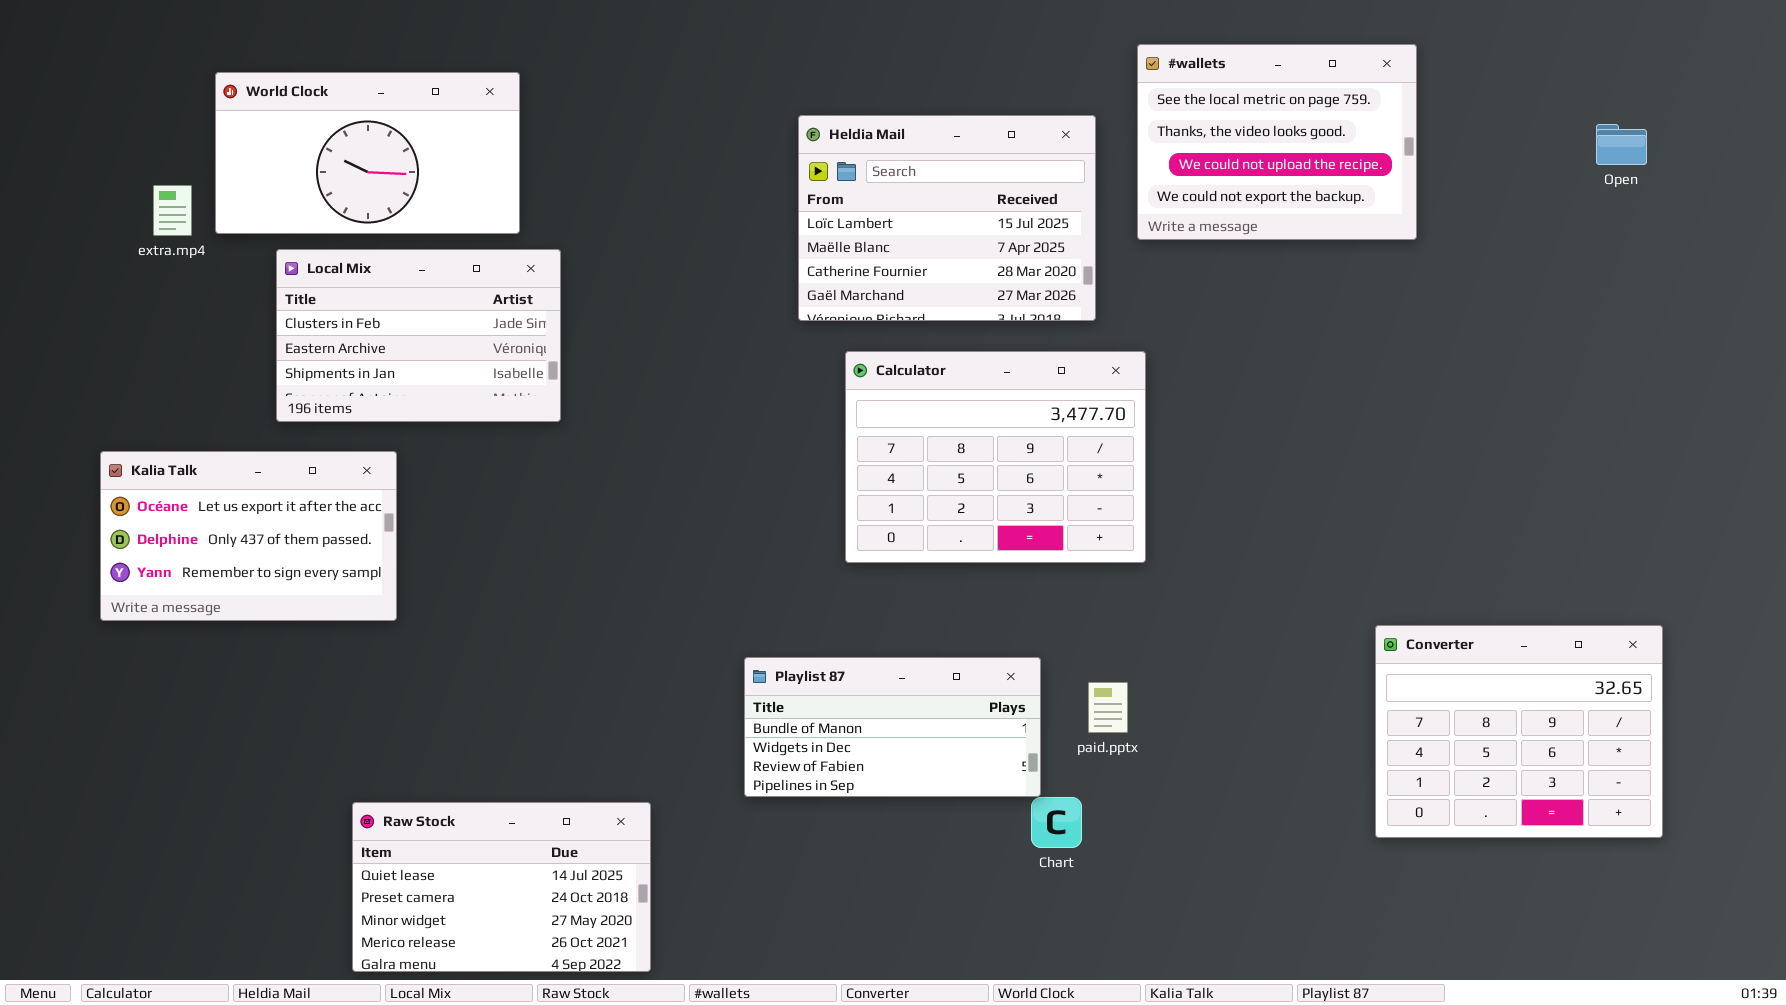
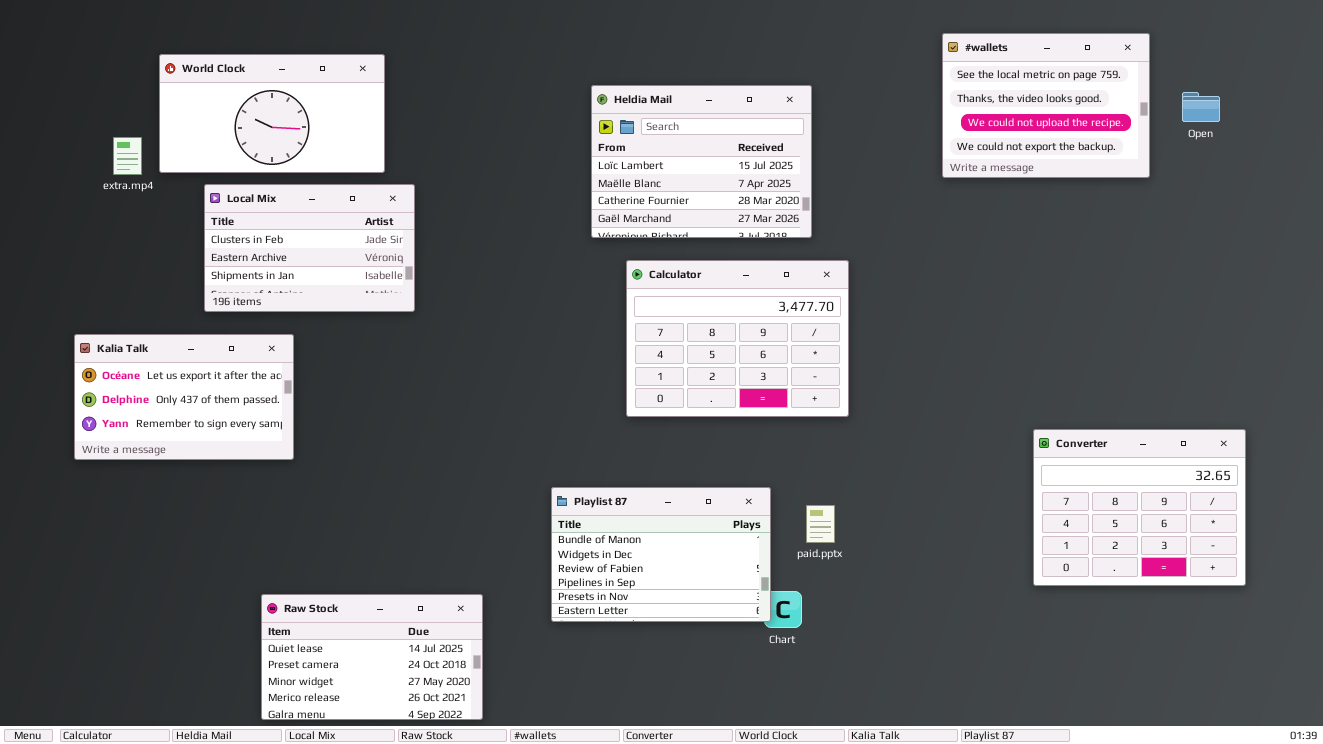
#wallets: [1137,44,1417,240] -> [942,33,1150,178], moved
Converter: [1375,625,1663,838] -> [1033,429,1246,586], moved
Playlist 87: [744,657,1041,797] -> [551,487,771,622], resized

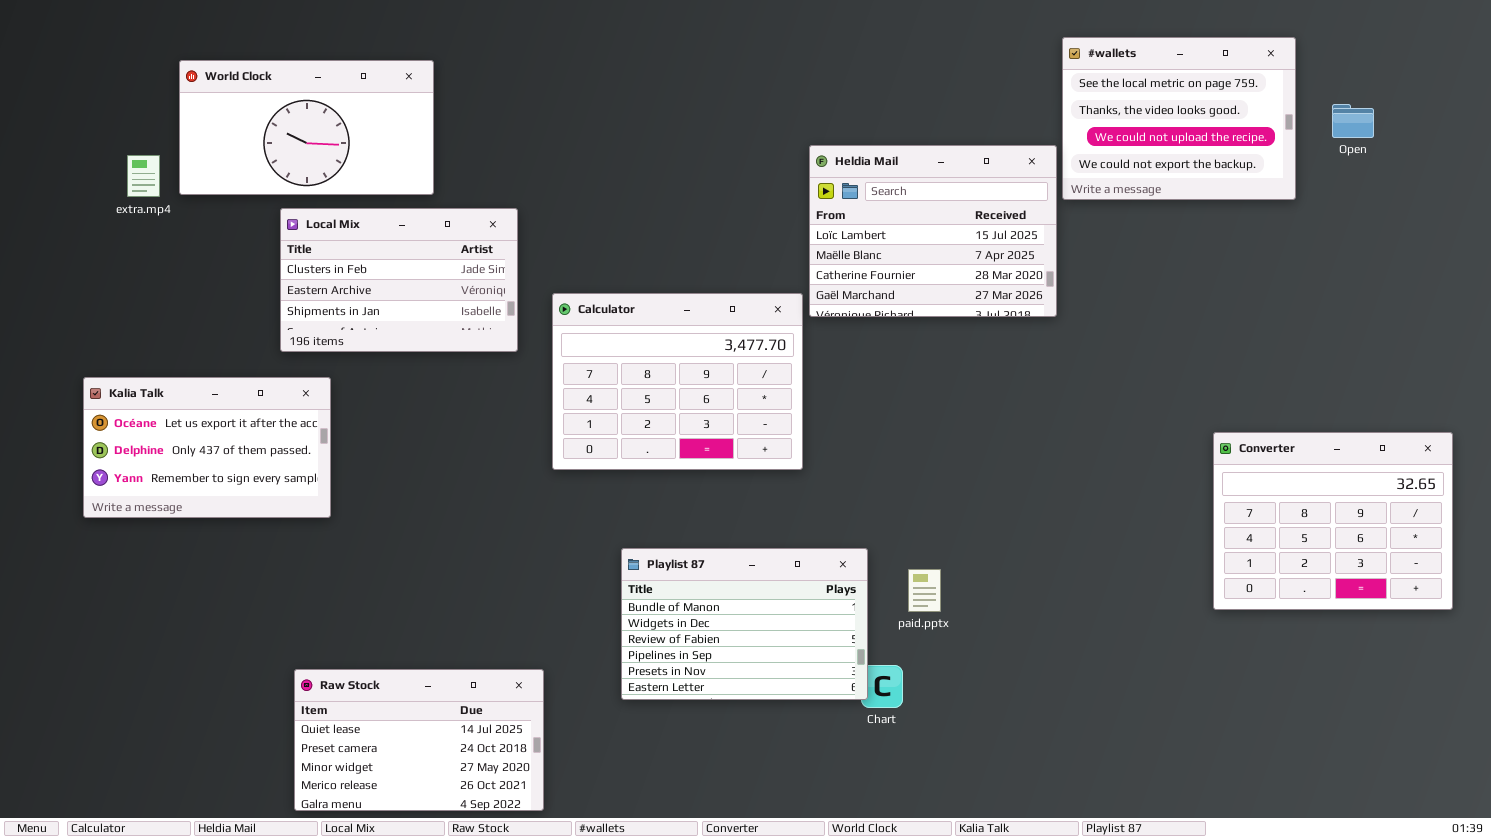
Heldia Mail: [591,85,812,238] -> [809,145,1057,317], moved
Local Mix: [204,184,415,312] -> [280,208,518,352], moved
Calculator: [626,260,849,417] -> [552,293,803,470], moved
Converter: [1033,429,1246,586] -> [1213,432,1453,610], moved

